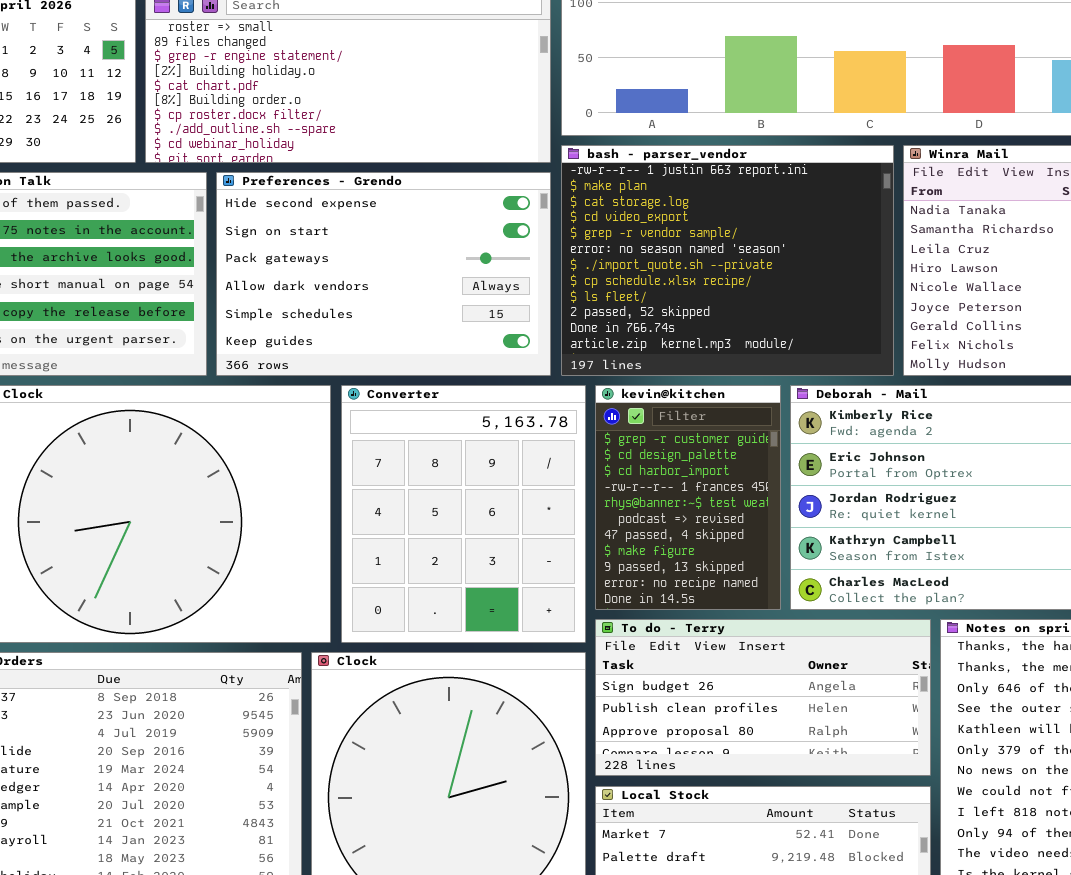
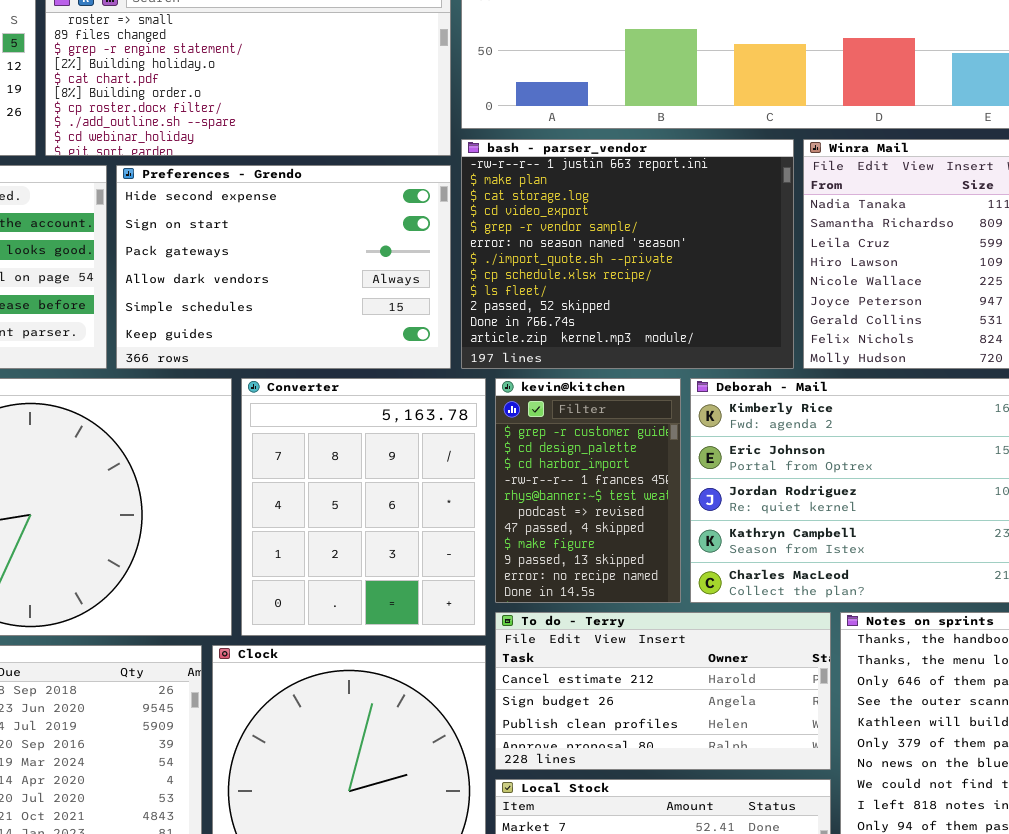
To do - Terry: [595,619,931,776] -> [495,612,831,770], scrolled up 1 row

